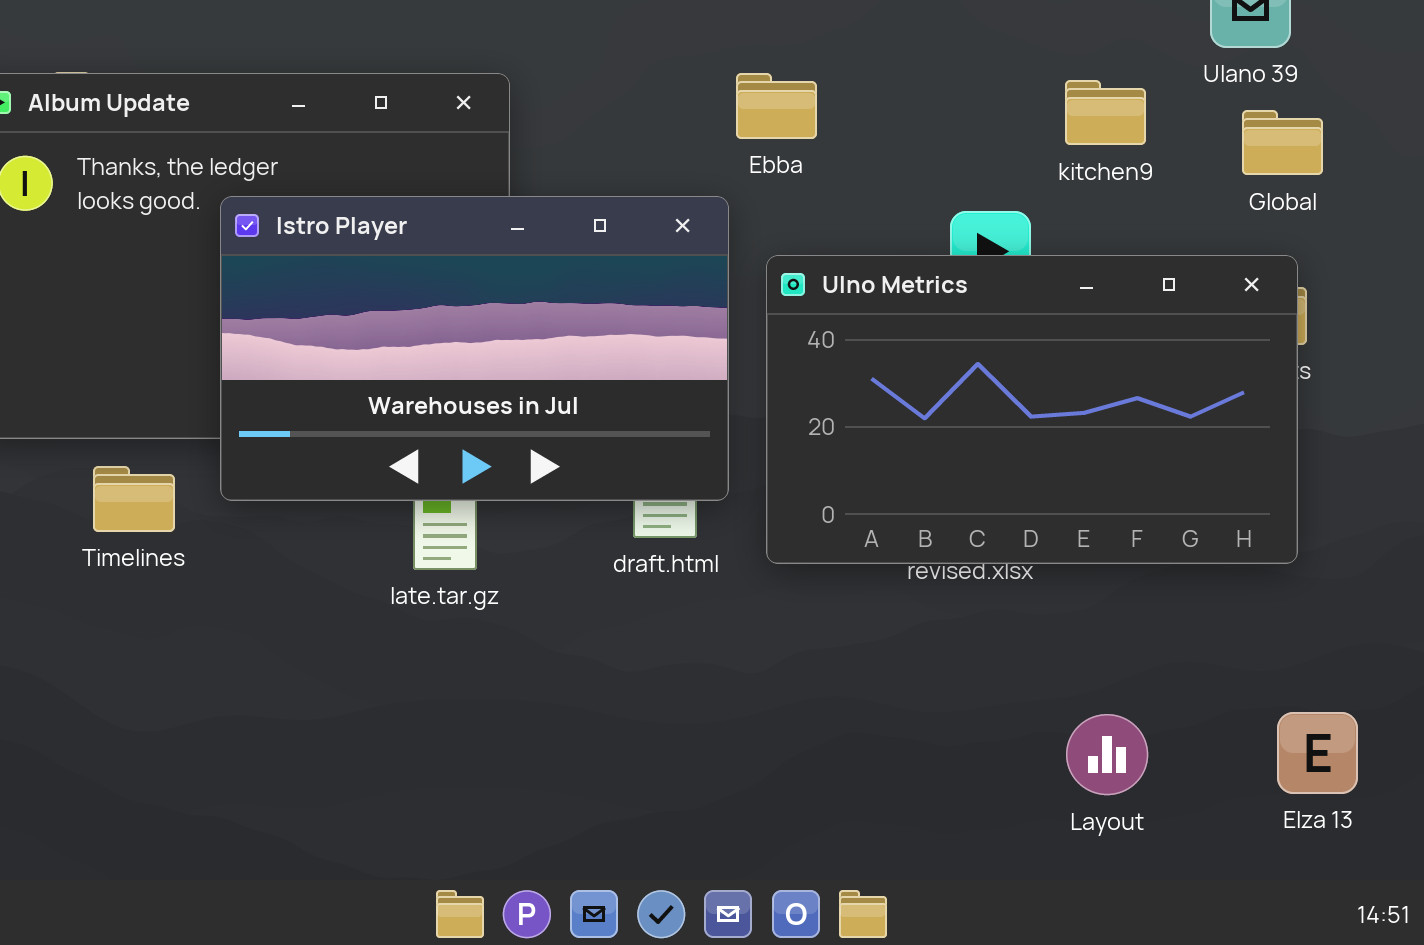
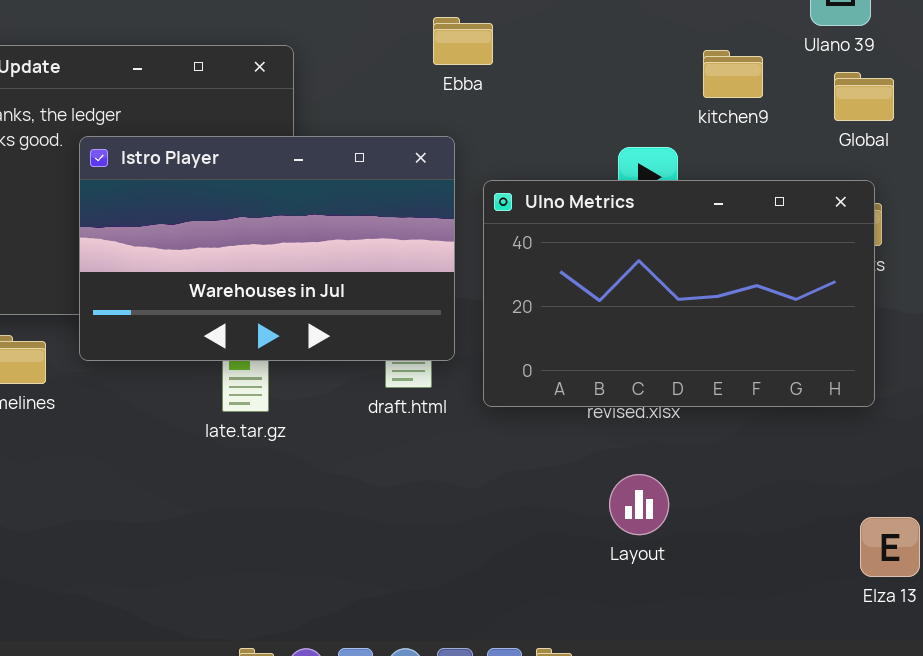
Ebba: [736,73,817,139] -> [433,17,493,65], moved
Layout: [1066,714,1148,795] -> [609,474,669,535], moved

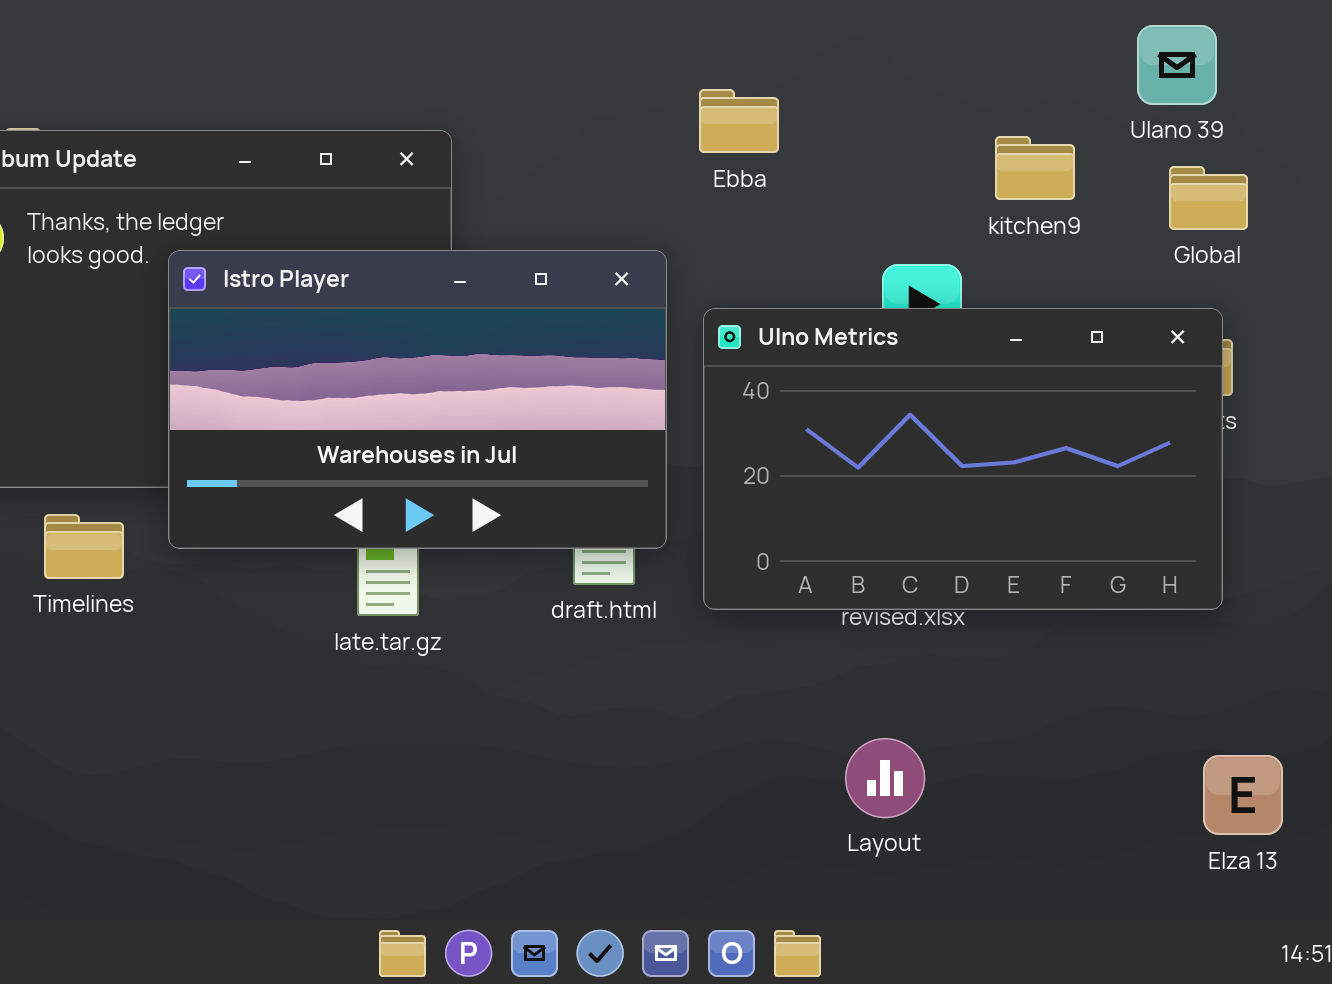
Ebba: [433,17,493,65] -> [699,89,779,153], moved
Layout: [609,474,669,535] -> [845,738,925,818], moved

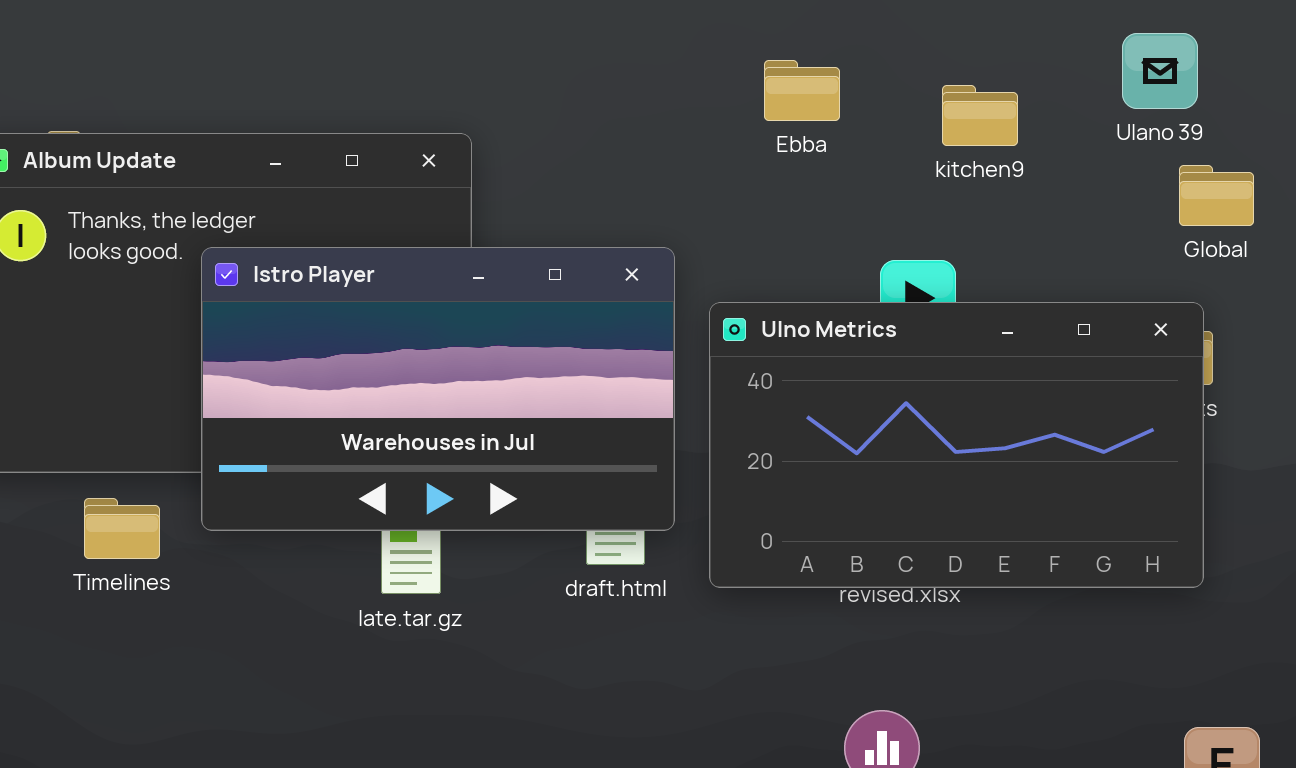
Ebba: [699,89,779,153] -> [764,60,840,121], moved
kitchen9: [995,136,1075,200] -> [942,85,1018,146], moved
Global: [1169,166,1248,230] -> [1179,165,1254,226], moved

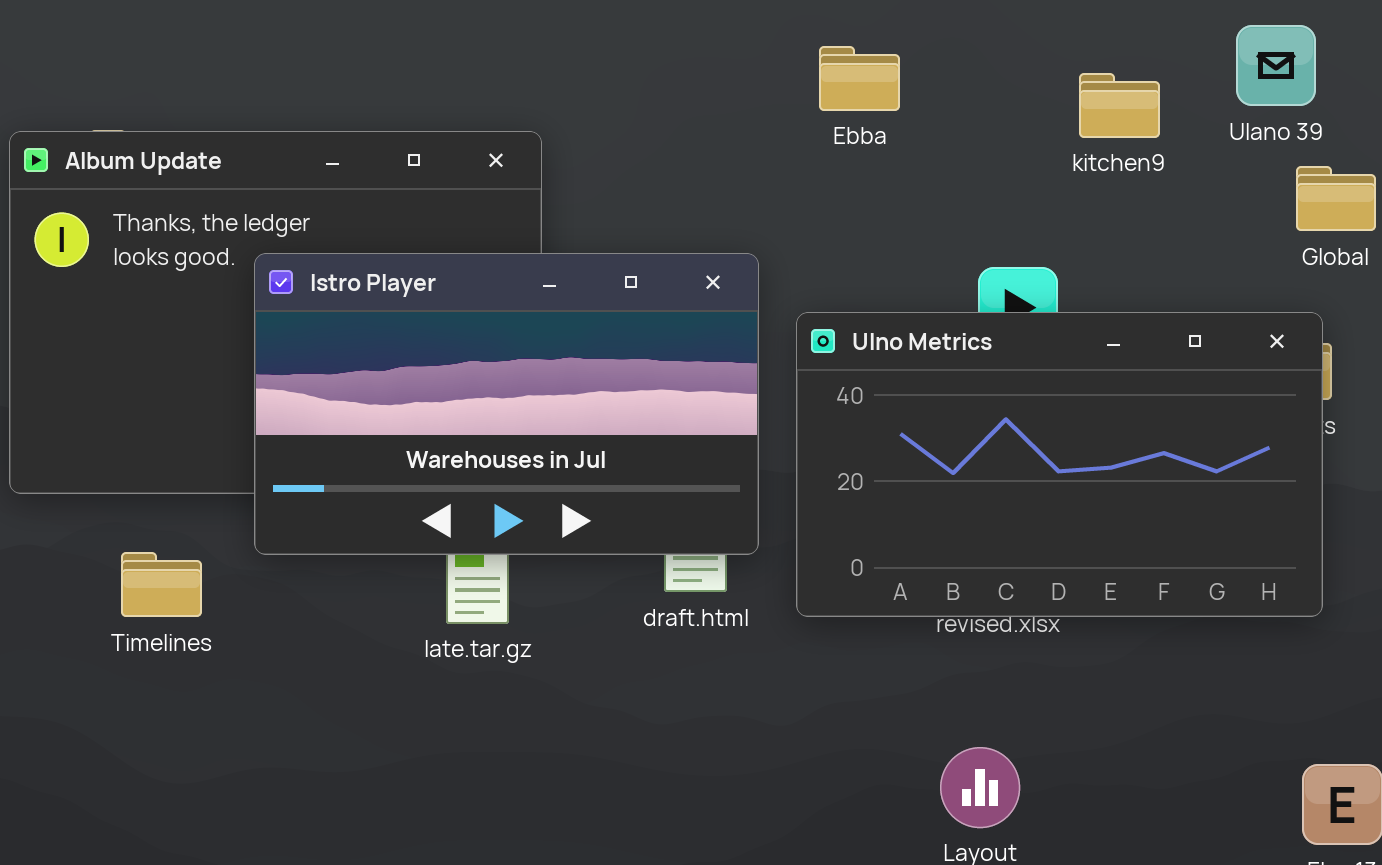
Ebba: [764,60,840,121] -> [819,46,900,111], moved
kitchen9: [942,85,1018,146] -> [1079,73,1160,138], moved
Timelines: [84,498,160,559] -> [121,552,202,617], moved

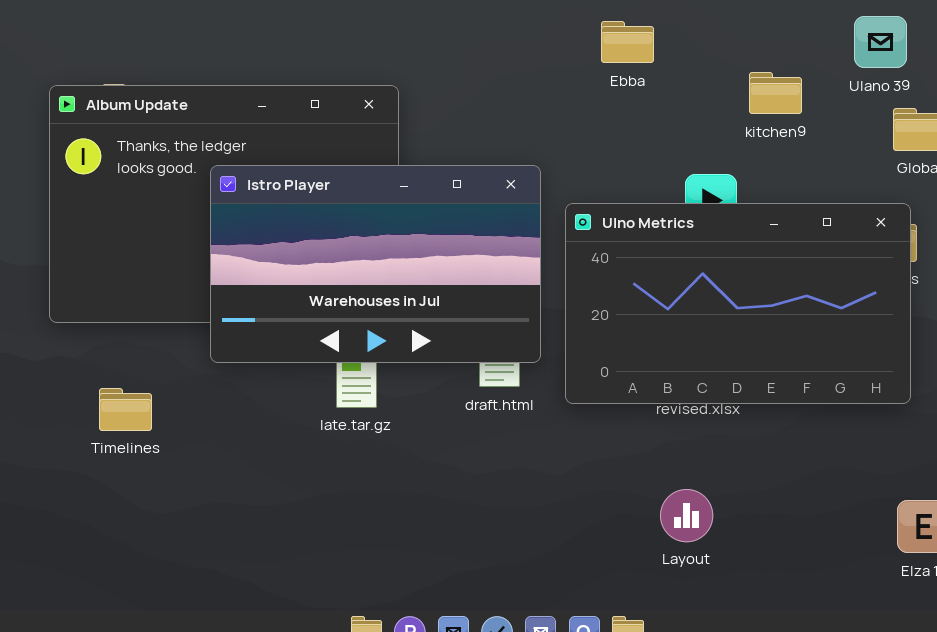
Ebba: [819,46,900,111] -> [601,21,654,63], moved
kitchen9: [1079,73,1160,138] -> [749,72,802,114], moved
Timelines: [121,552,202,617] -> [99,388,152,431], moved

